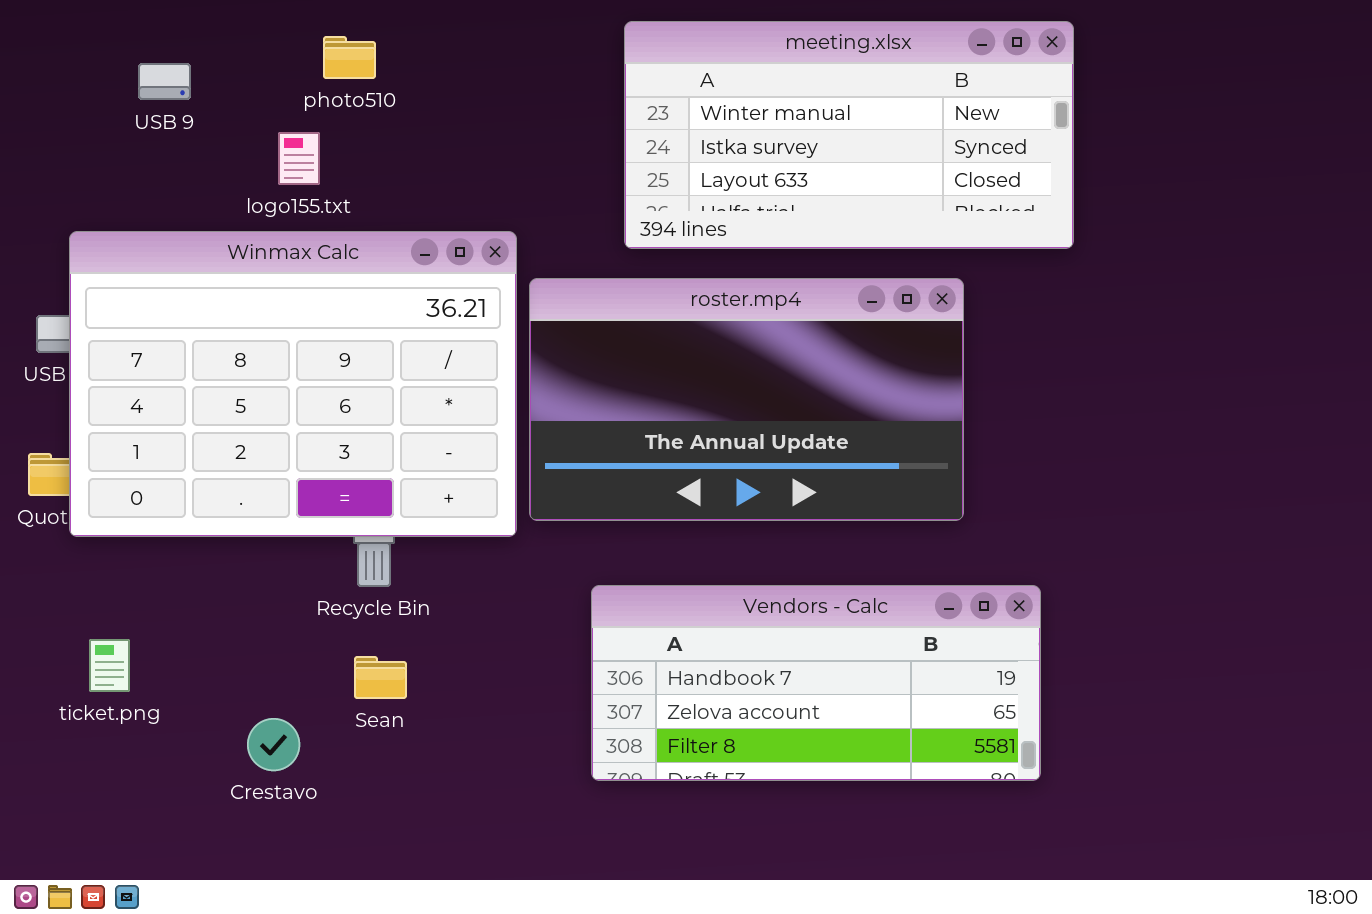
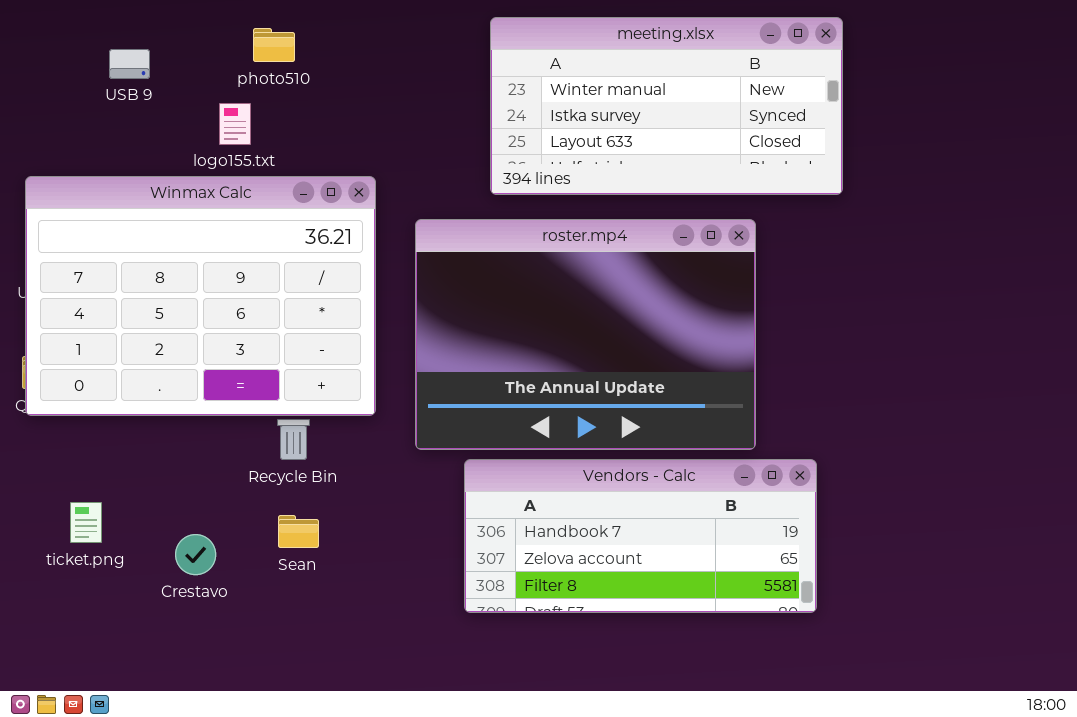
Winmax Calc: [69,231,517,537] -> [25,176,376,416], moved
roster.mp4: [529,278,964,521] -> [415,219,756,450], resized
Crestavo: [247,718,300,771] -> [175,534,216,575], moved

